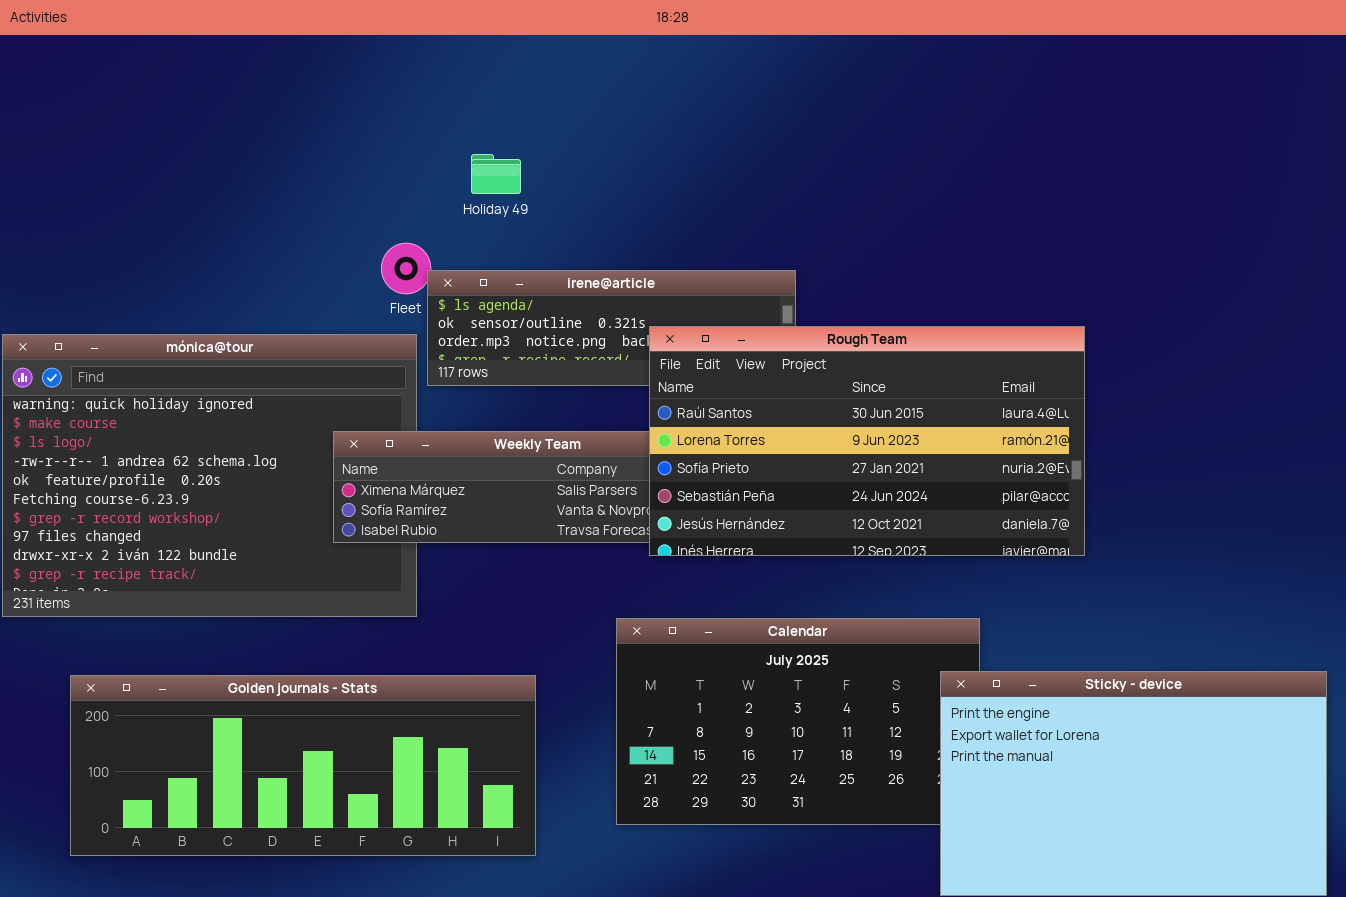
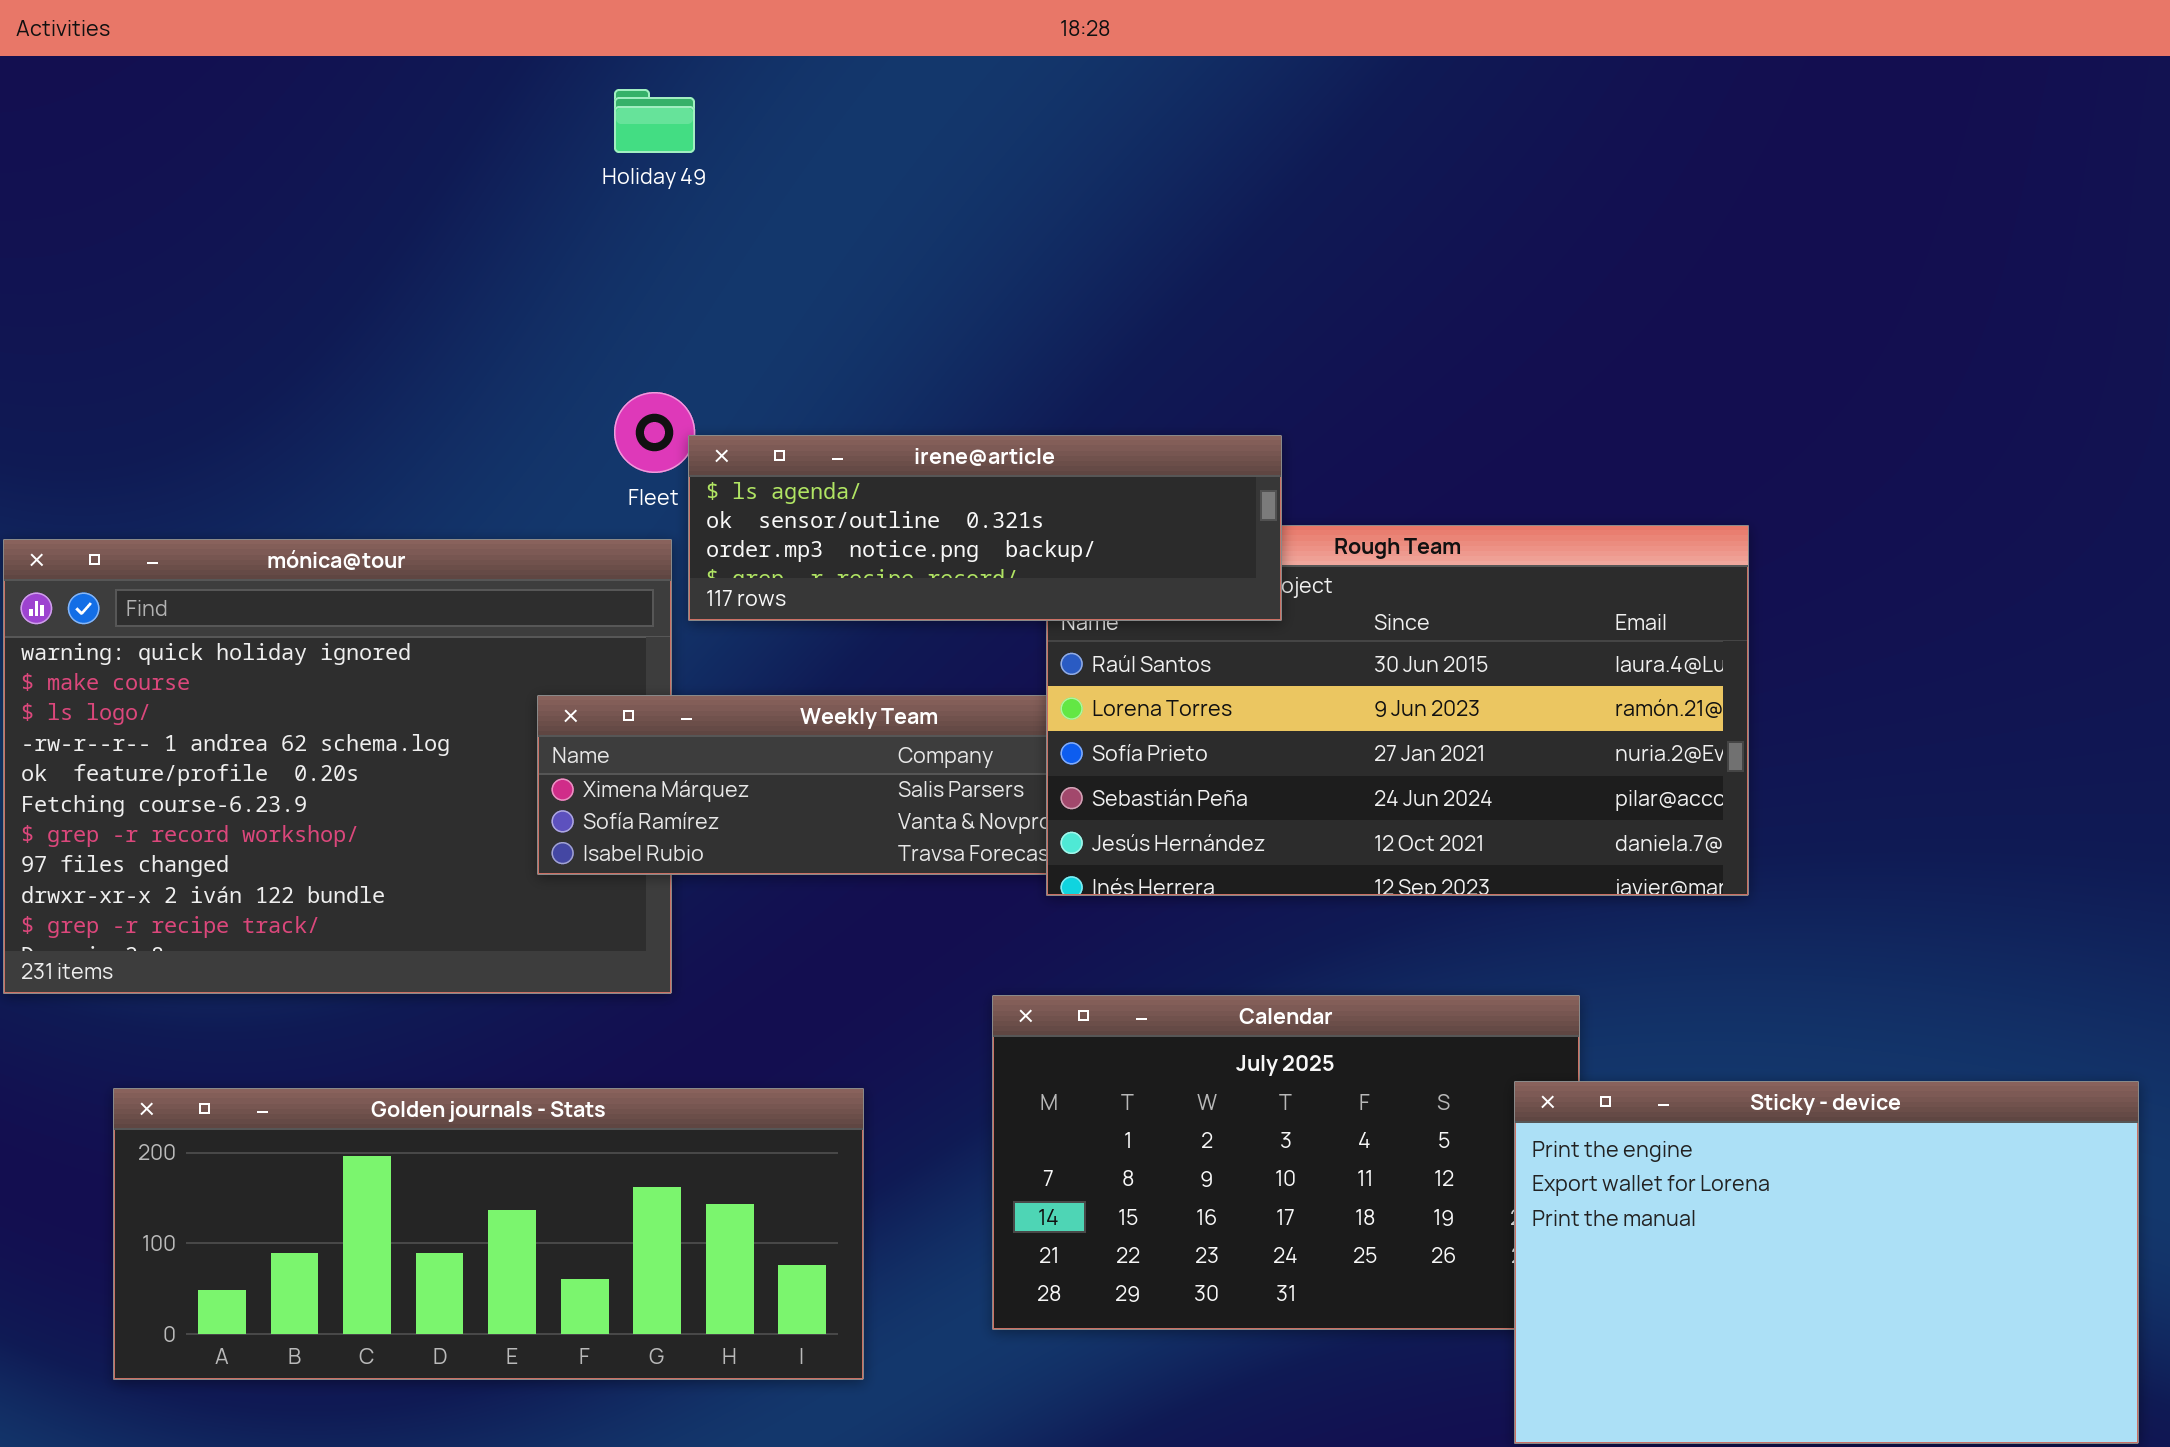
Holiday 49: [471,154,521,194] -> [614,89,695,153], moved
irene@article: [427,270,796,386] -> [688,435,1282,621], raised

